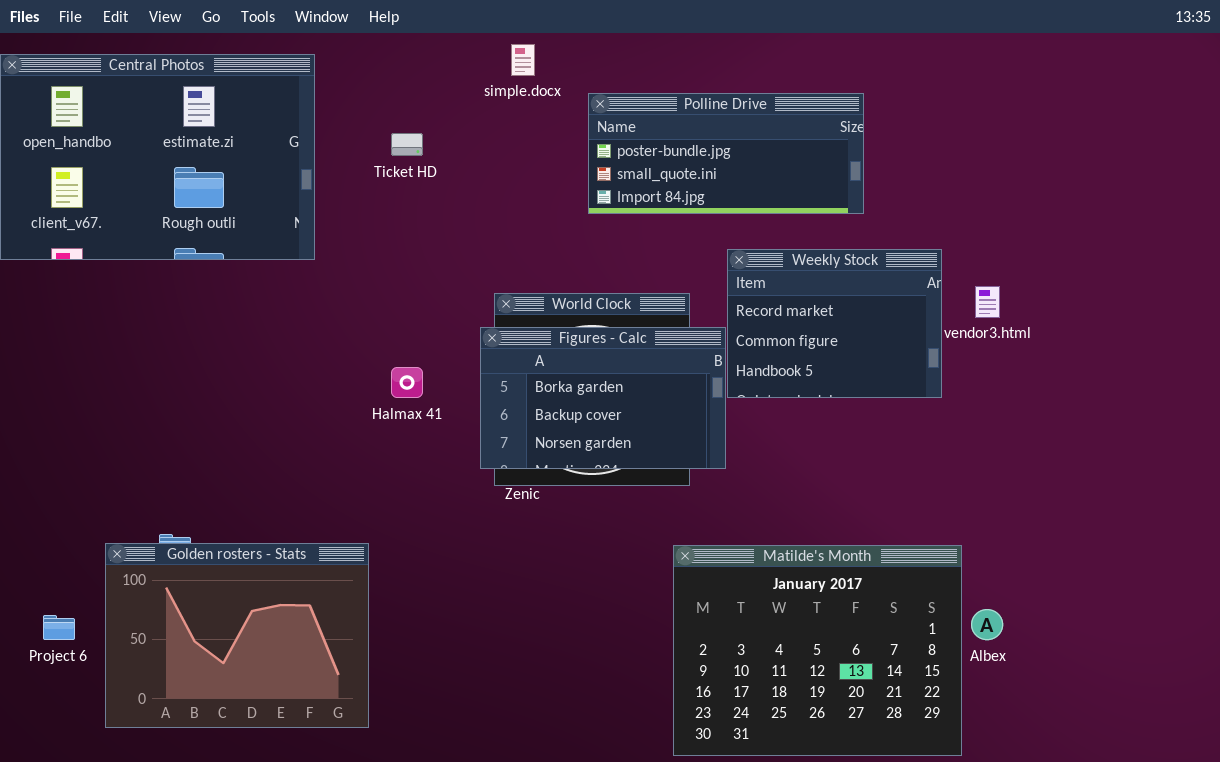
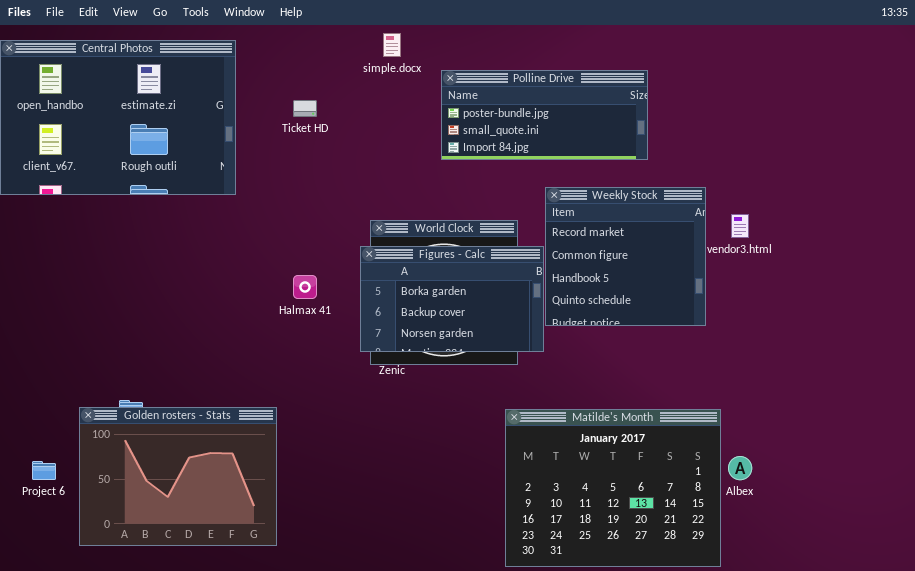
Weekly Stock: [727,249,942,398] -> [545,187,706,326], resized

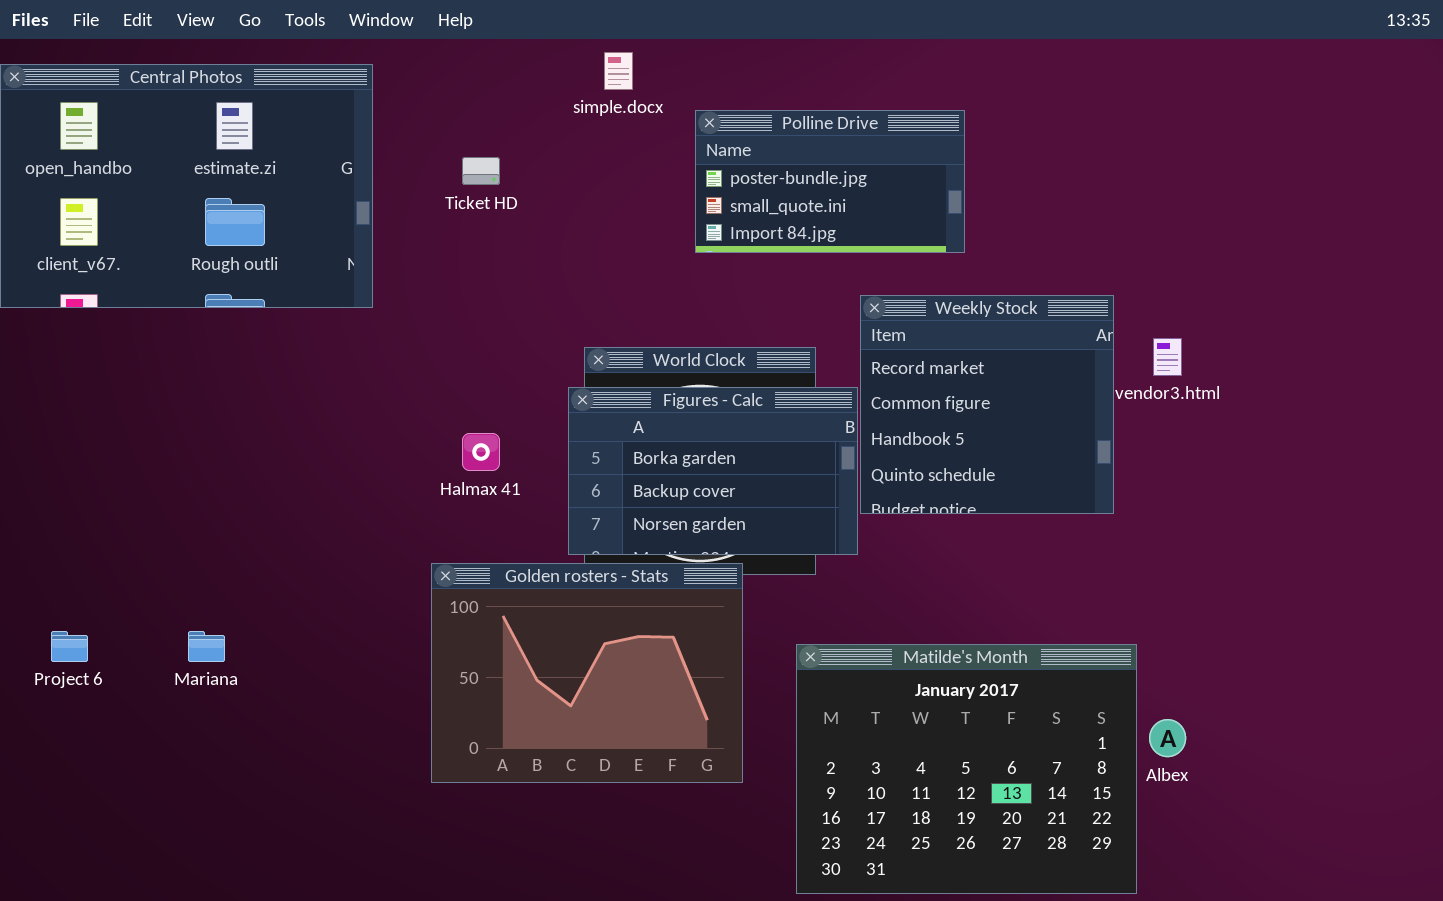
Polline Drive: [441,70,648,160] -> [695,110,965,253], resized
Golden rosters - Stats: [79,407,277,546] -> [431,563,743,783], moved
Project 6: [32,461,56,480] -> [51,631,88,662], moved

